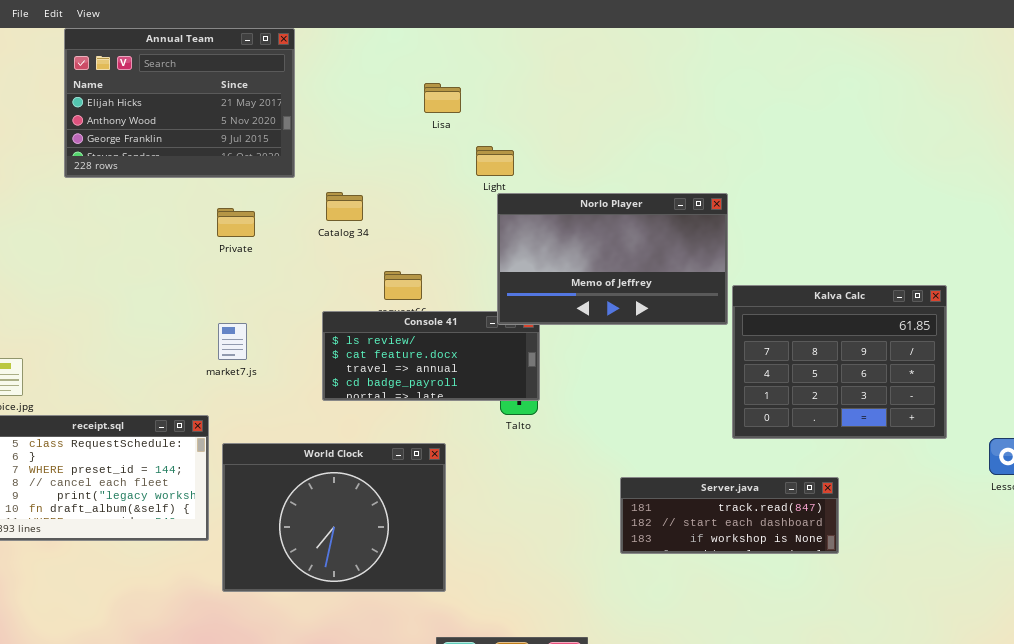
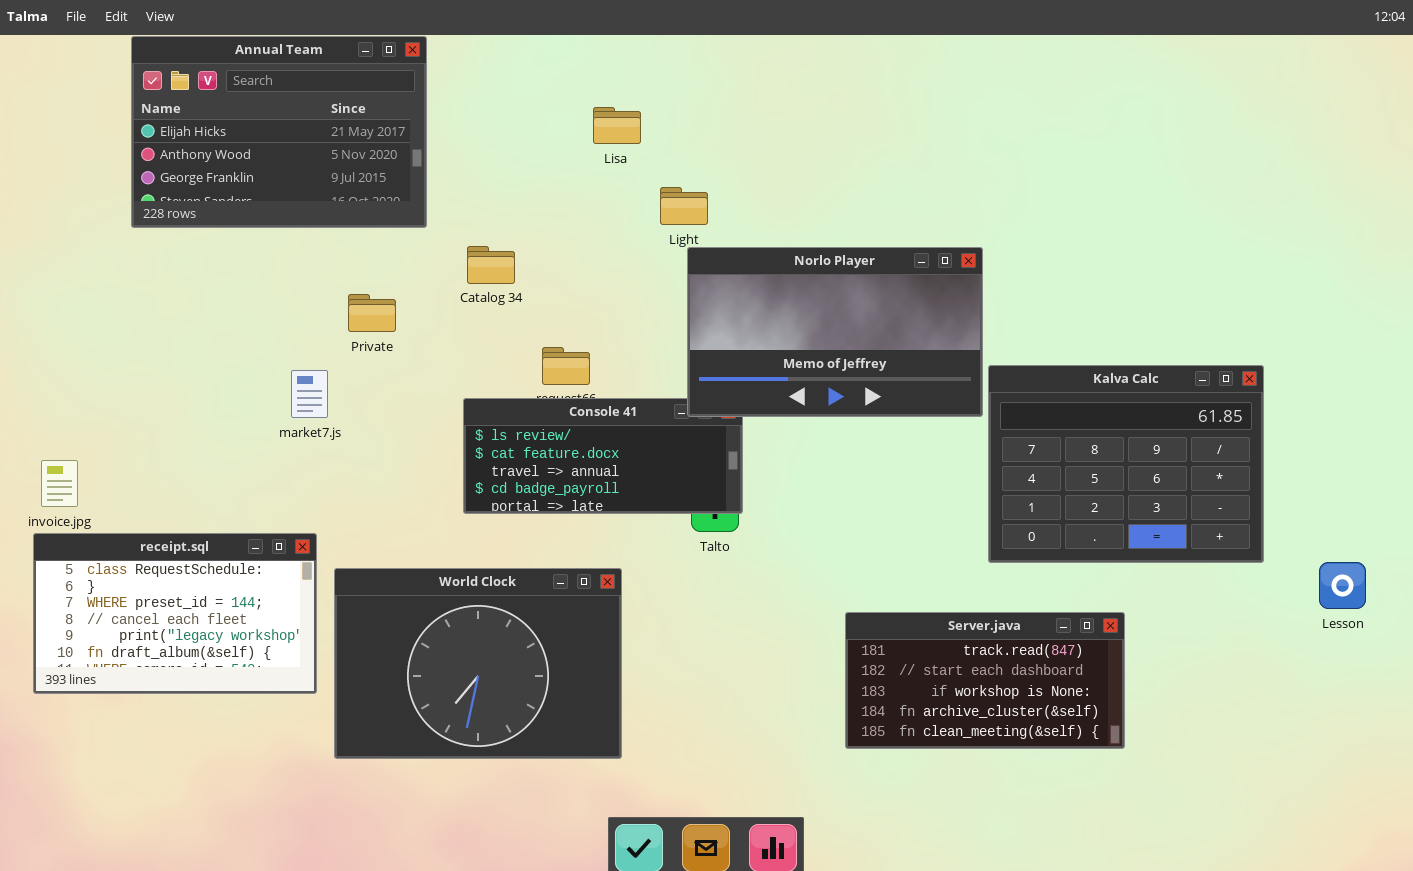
Private: [217,208,255,237] -> [348,294,396,332], moved
market7.js: [218,323,247,360] -> [291,370,328,418], moved
Server.java: [620,477,839,554] -> [845,612,1125,749], resized

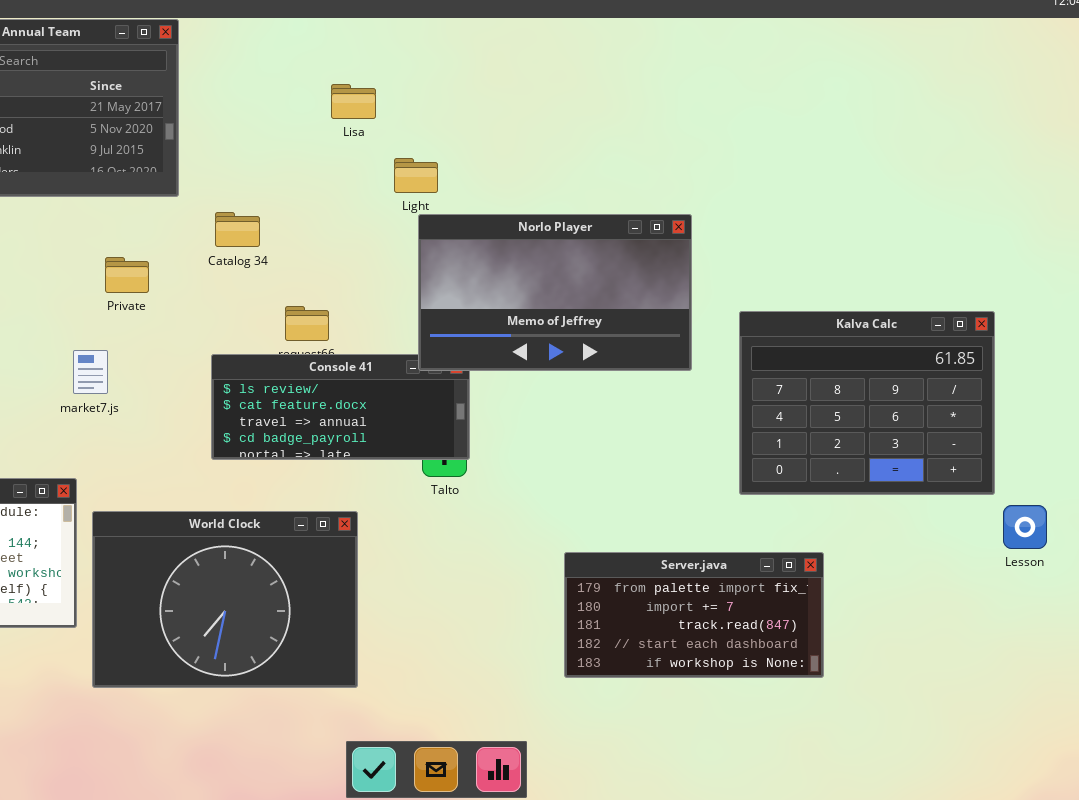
Kalva Calc: [988,365,1264,563] -> [739,311,995,495], moved
market7.js: [291,370,328,418] -> [73,350,108,394], moved
Server.java: [845,612,1125,749] -> [564,552,824,678], scrolled up 2 rows

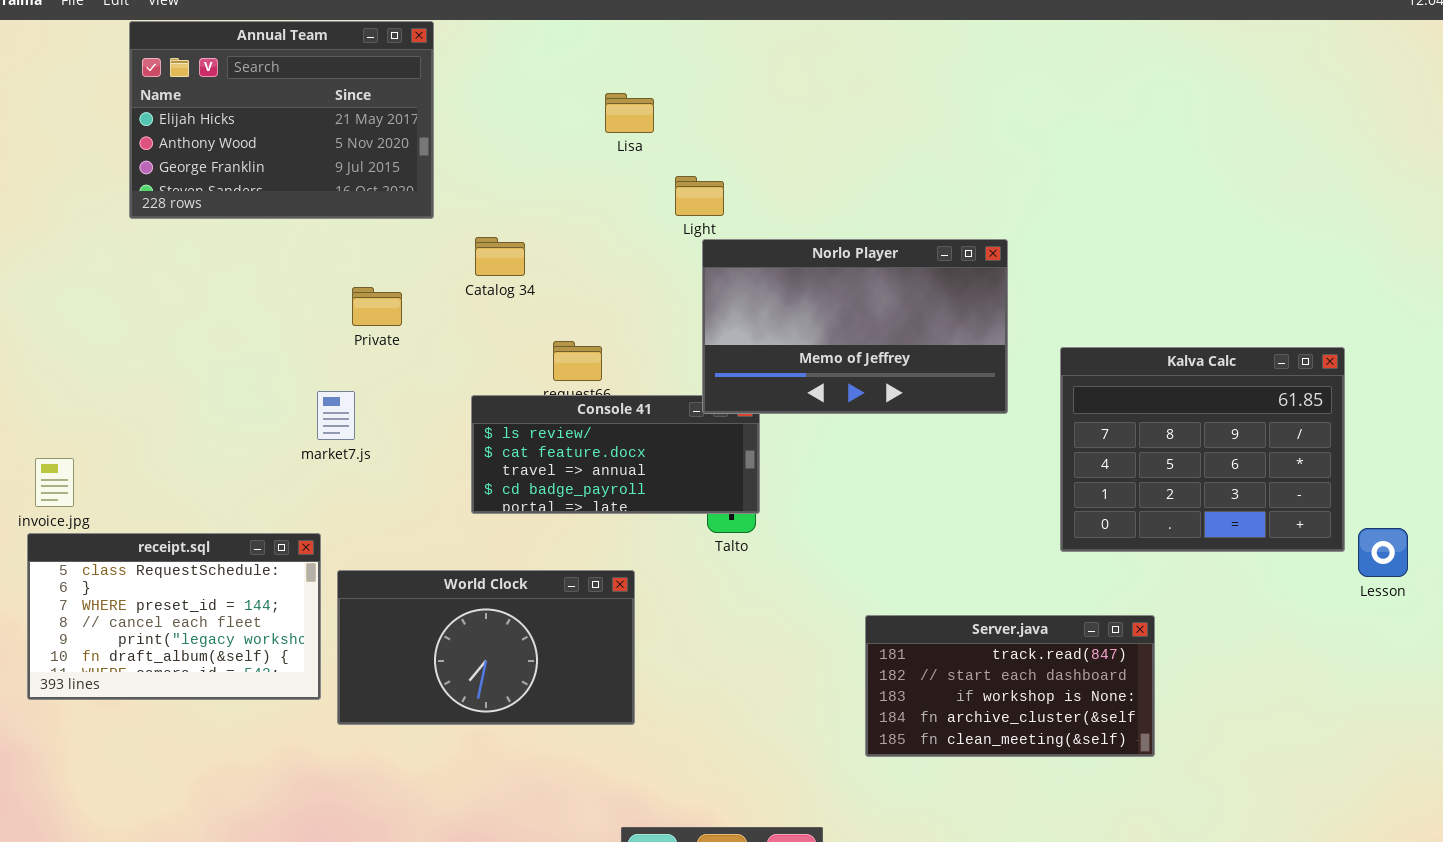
Lesson: [1003,505,1047,549] -> [1358,528,1408,577], moved
World Clock: [92,511,358,688] -> [337,570,635,725], resized
Server.java: [564,552,824,678] -> [865,615,1155,757], scrolled down 2 rows

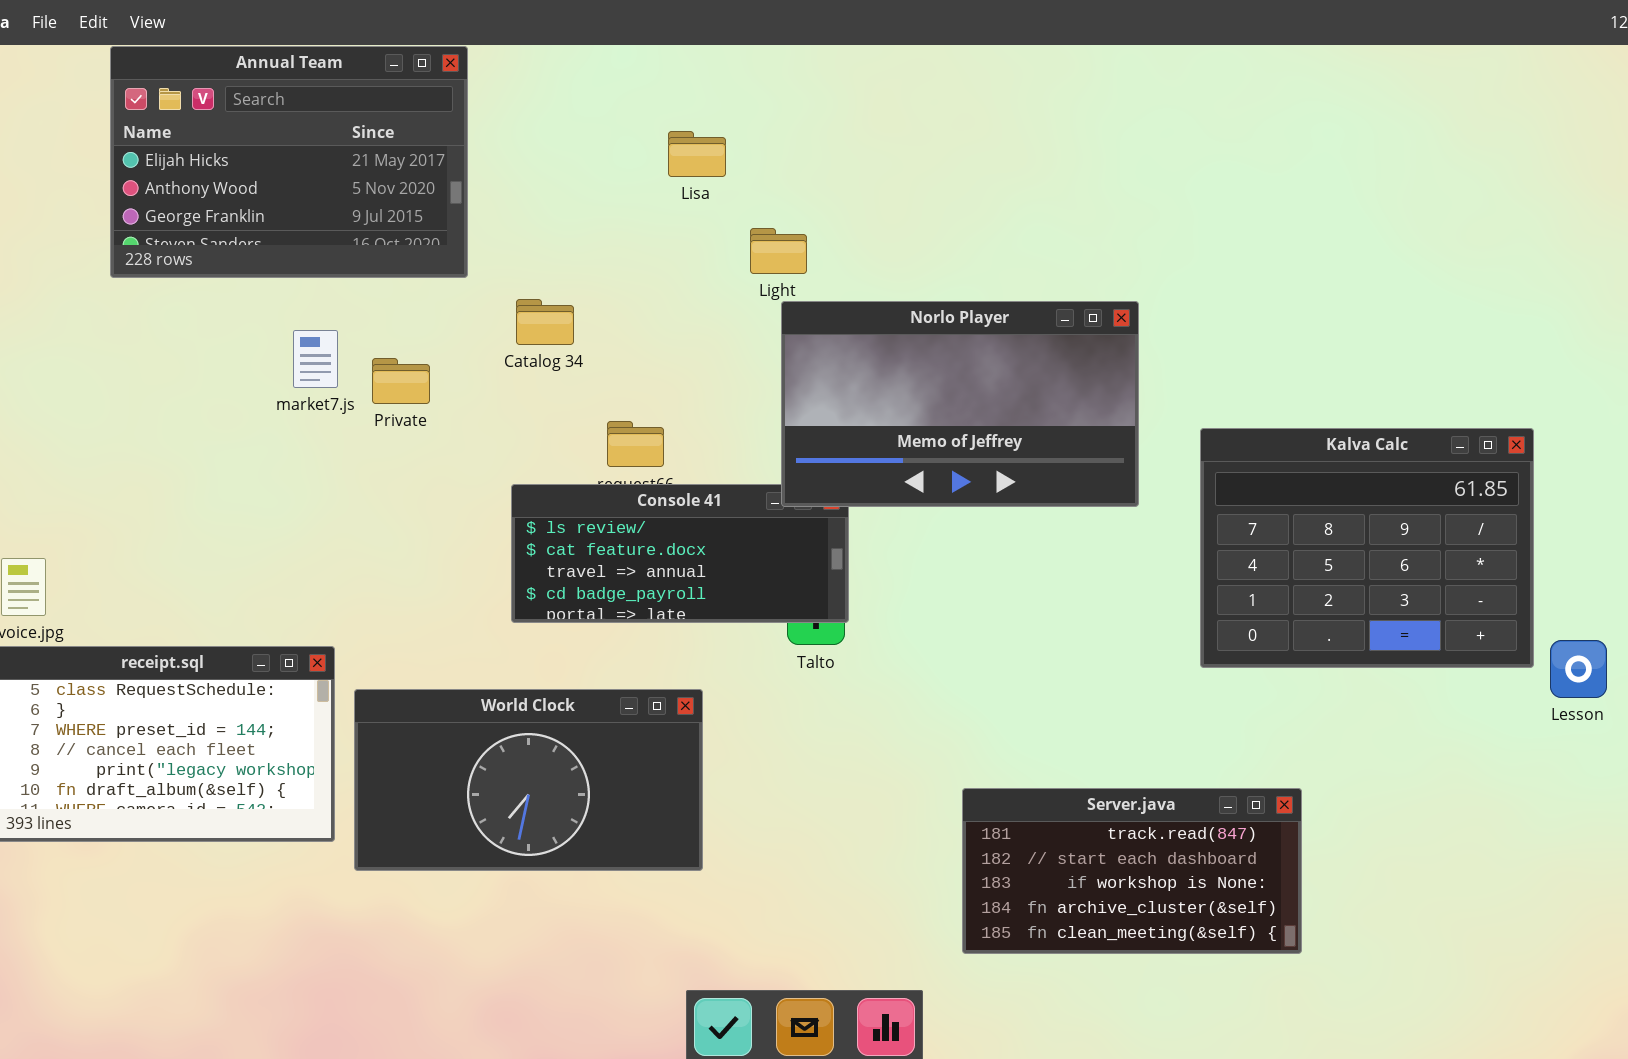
market7.js: [317,391,355,440] -> [293,330,338,388], moved
Server.java: [865,615,1155,757] -> [962,788,1302,954], moved

